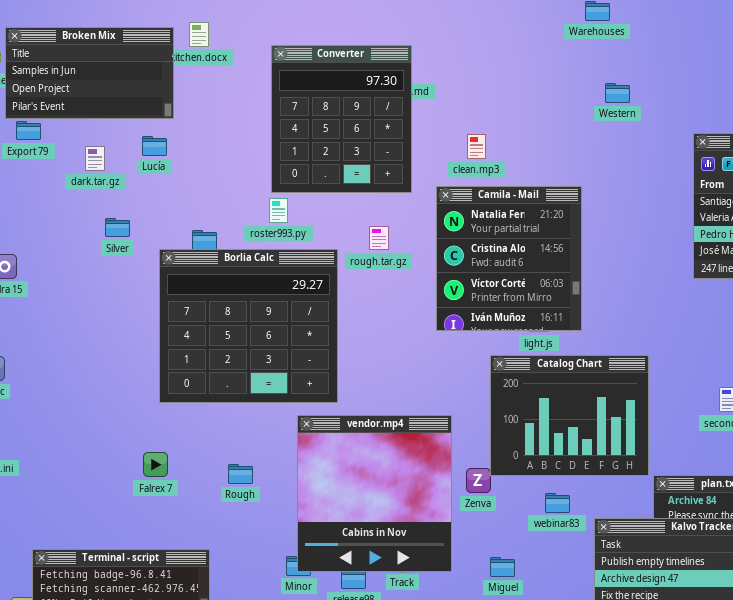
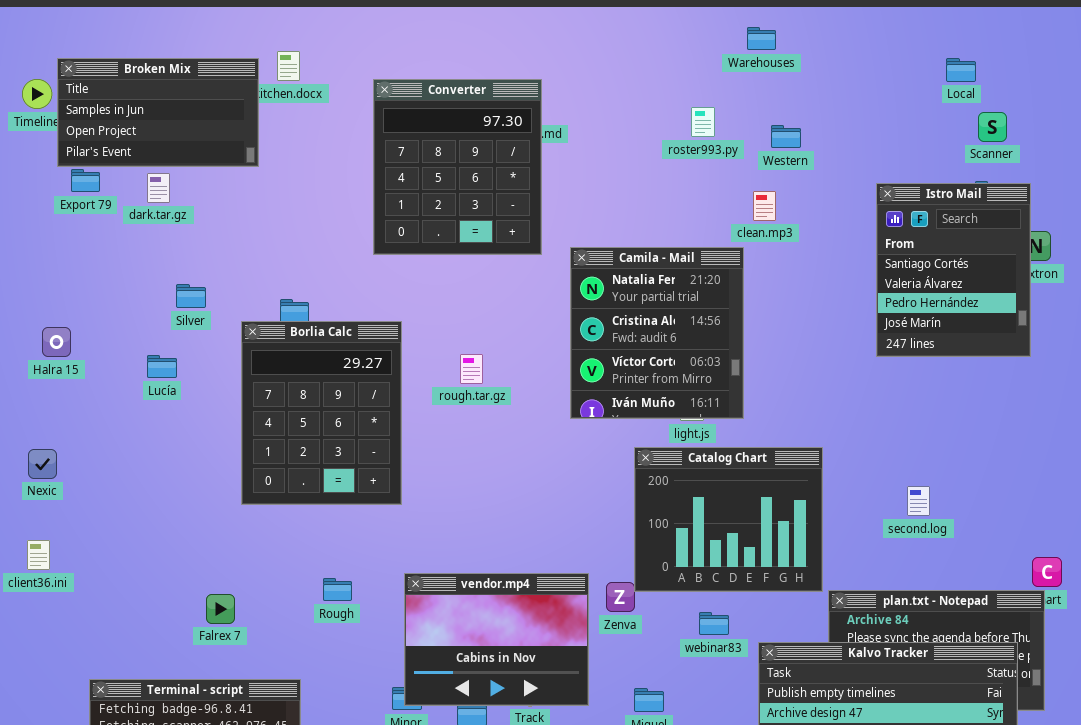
clean.mp3: [467,134,486,159] -> [753,191,776,221], moved
Lucía: [142,136,167,156] -> [147,355,177,378], moved
dark.tar.gz: [85,146,105,171] -> [147,173,170,203], moved
roster993.py: [269,198,288,223] -> [691,107,715,137], moved
rough.tar.gz: [369,226,389,250] -> [460,354,483,384], moved
Borlia Calc: [159,249,338,403] -> [241,321,402,505], resized
vendor.mp4: [297,415,452,572] -> [404,573,589,706], resized
Falrex 7: [143,452,168,477] -> [206,594,235,624], moved

